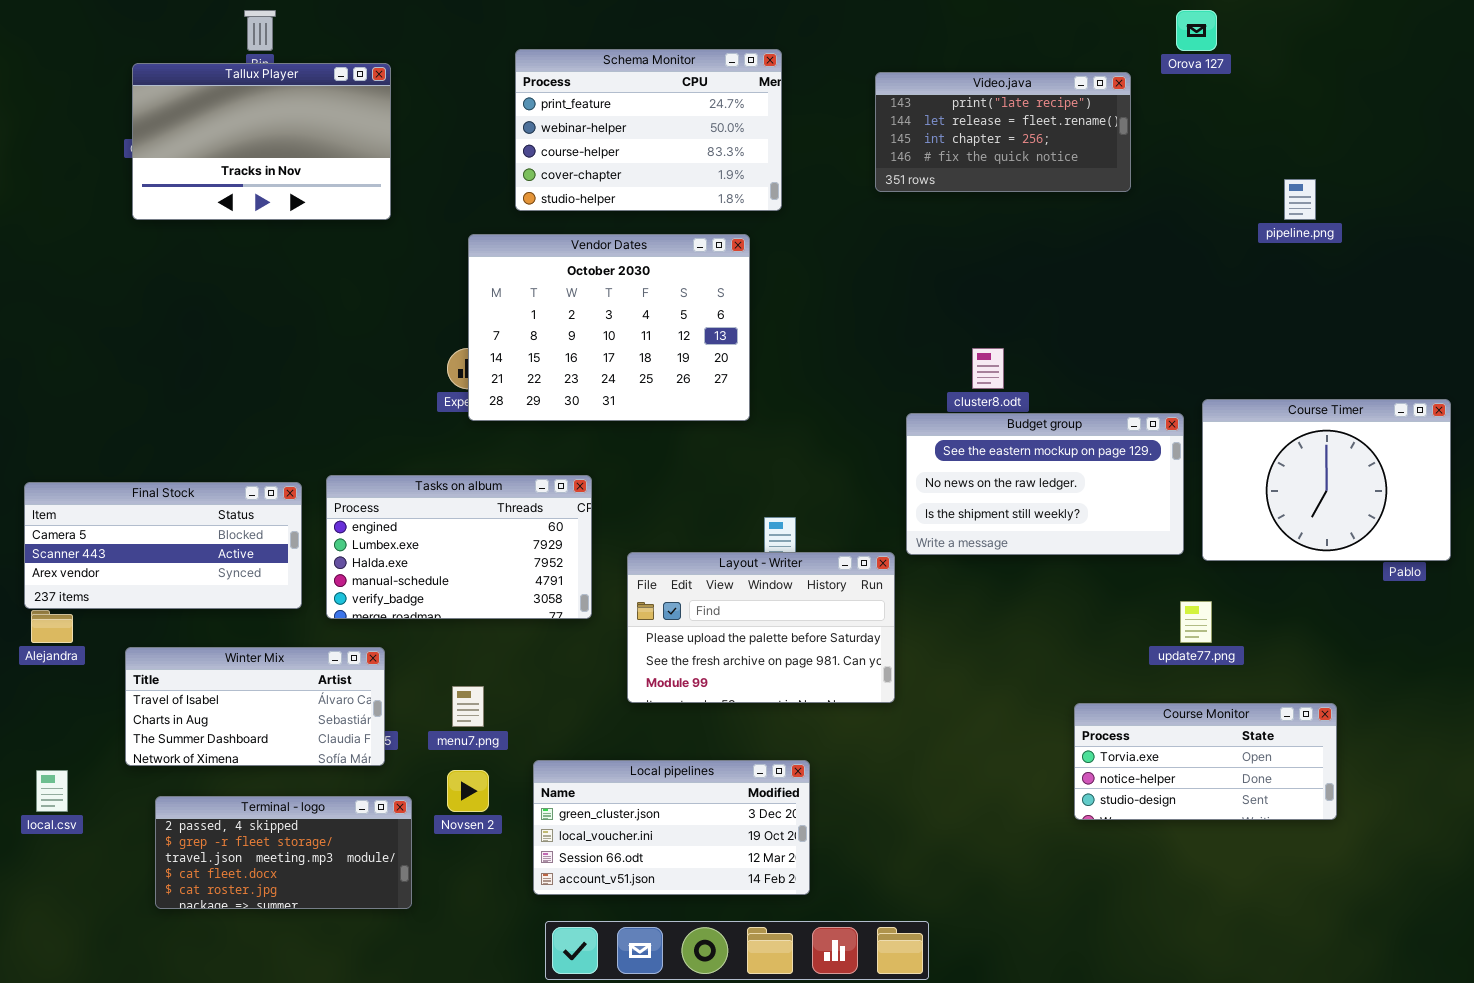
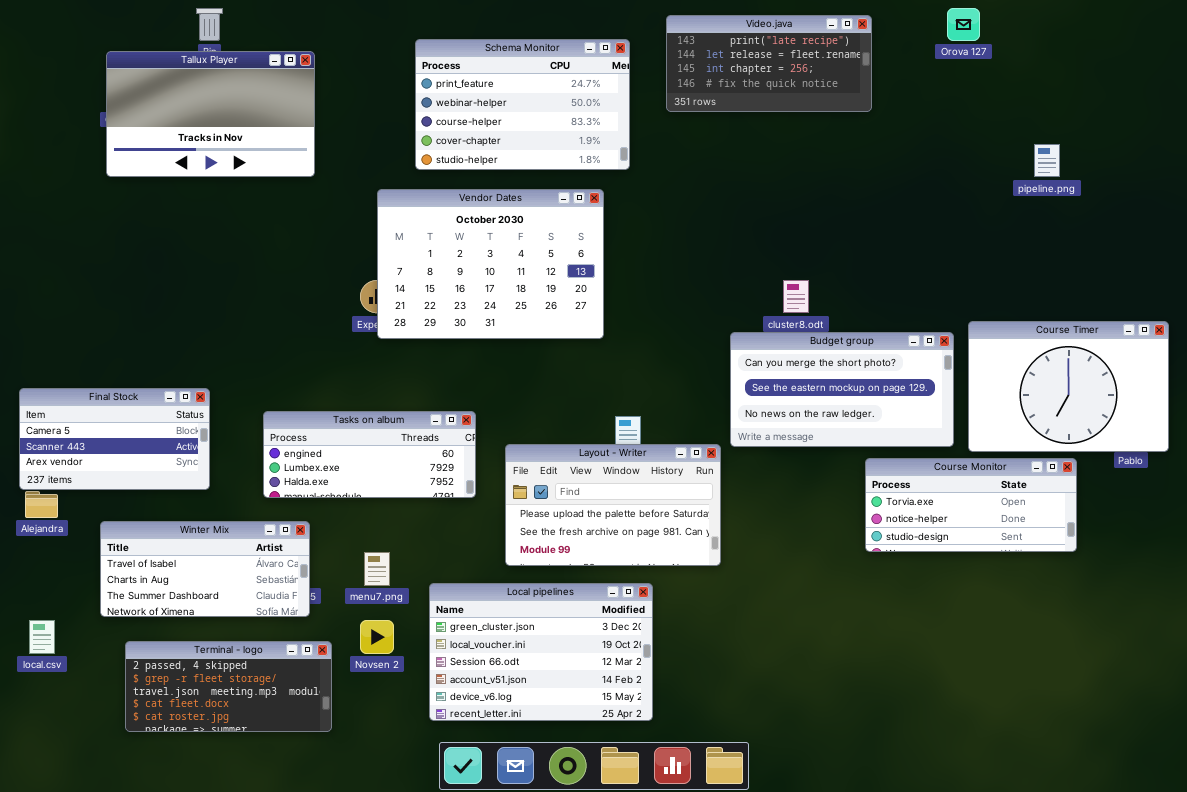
Video.java: [875,72,1131,192] -> [666,15,872,112], moved
Budget group: [906,413,1184,555] -> [730,332,954,447], scrolled up 1 row
Tasks on album: [326,475,592,619] -> [263,411,476,498], resized
Final Stock: [24,482,302,609] -> [19,388,210,490], resized
Course Monitor: [1074,703,1337,820] -> [865,458,1077,552], moved
Local pipelines: [533,760,810,895] -> [429,583,653,721], resized

